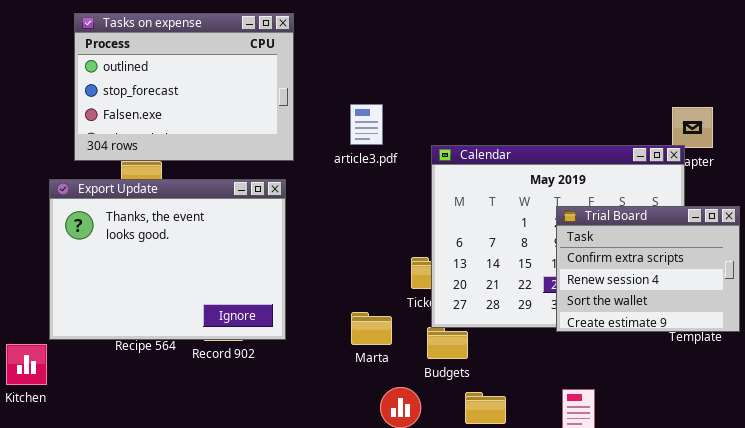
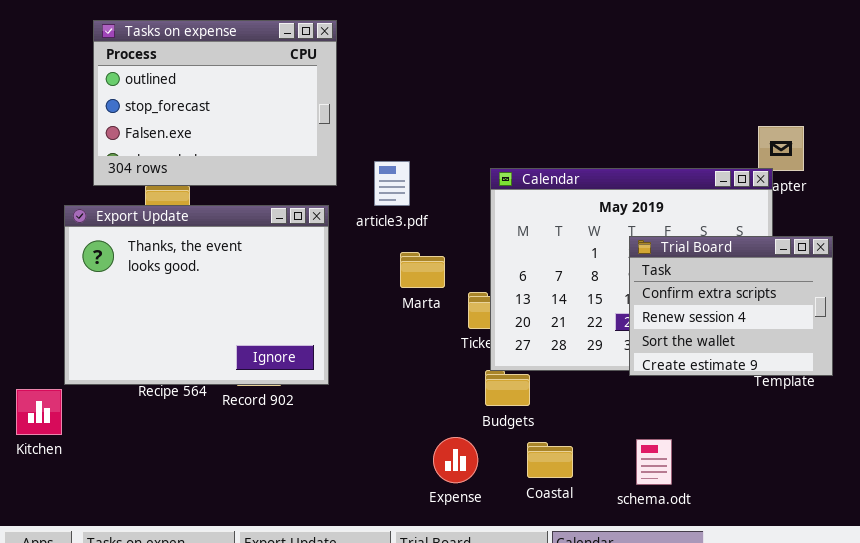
article3.pdf: [350,104,383,145] -> [374,161,410,206], moved
Marta: [351,312,392,345] -> [400,252,445,288], moved

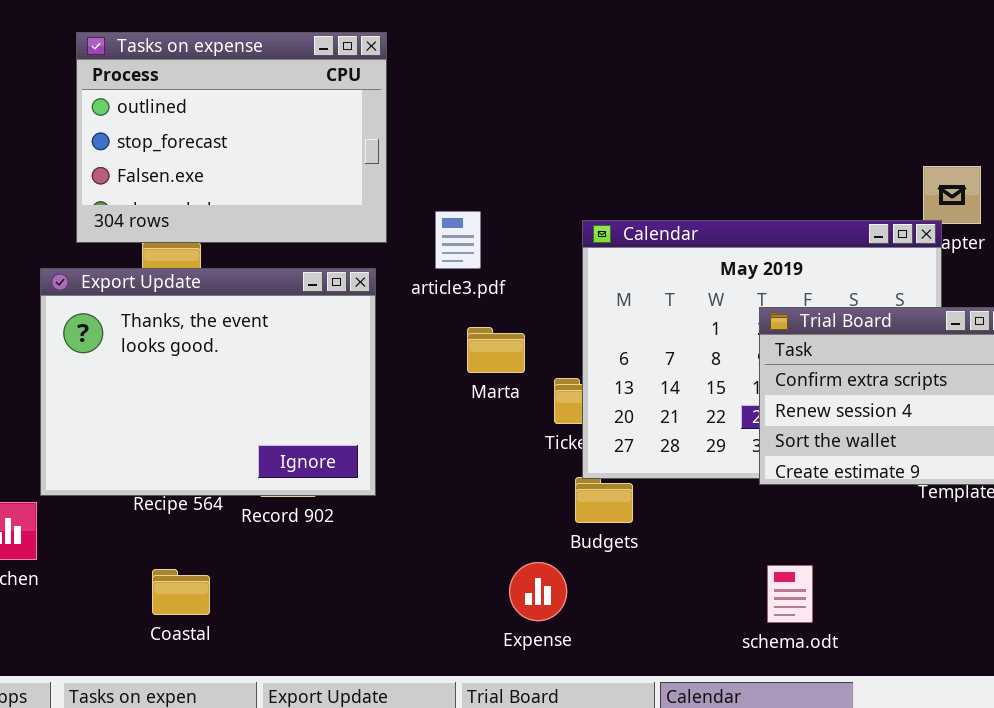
Coastal: [527,442,573,478] -> [152,569,210,615], moved

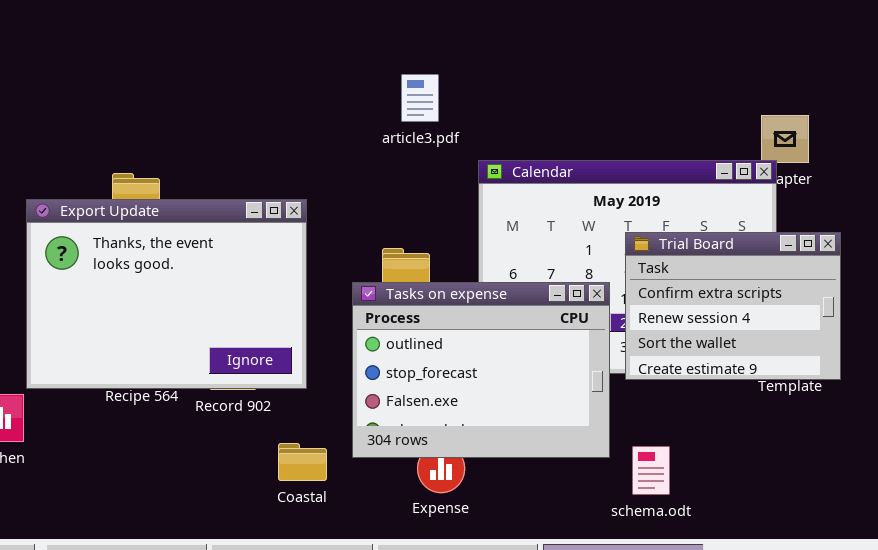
Tasks on expense: [76,32,387,243] -> [352,282,610,458], moved
article3.pdf: [435,211,481,269] -> [401,74,439,122], moved
Coastal: [152,569,210,615] -> [278,443,327,481], moved

